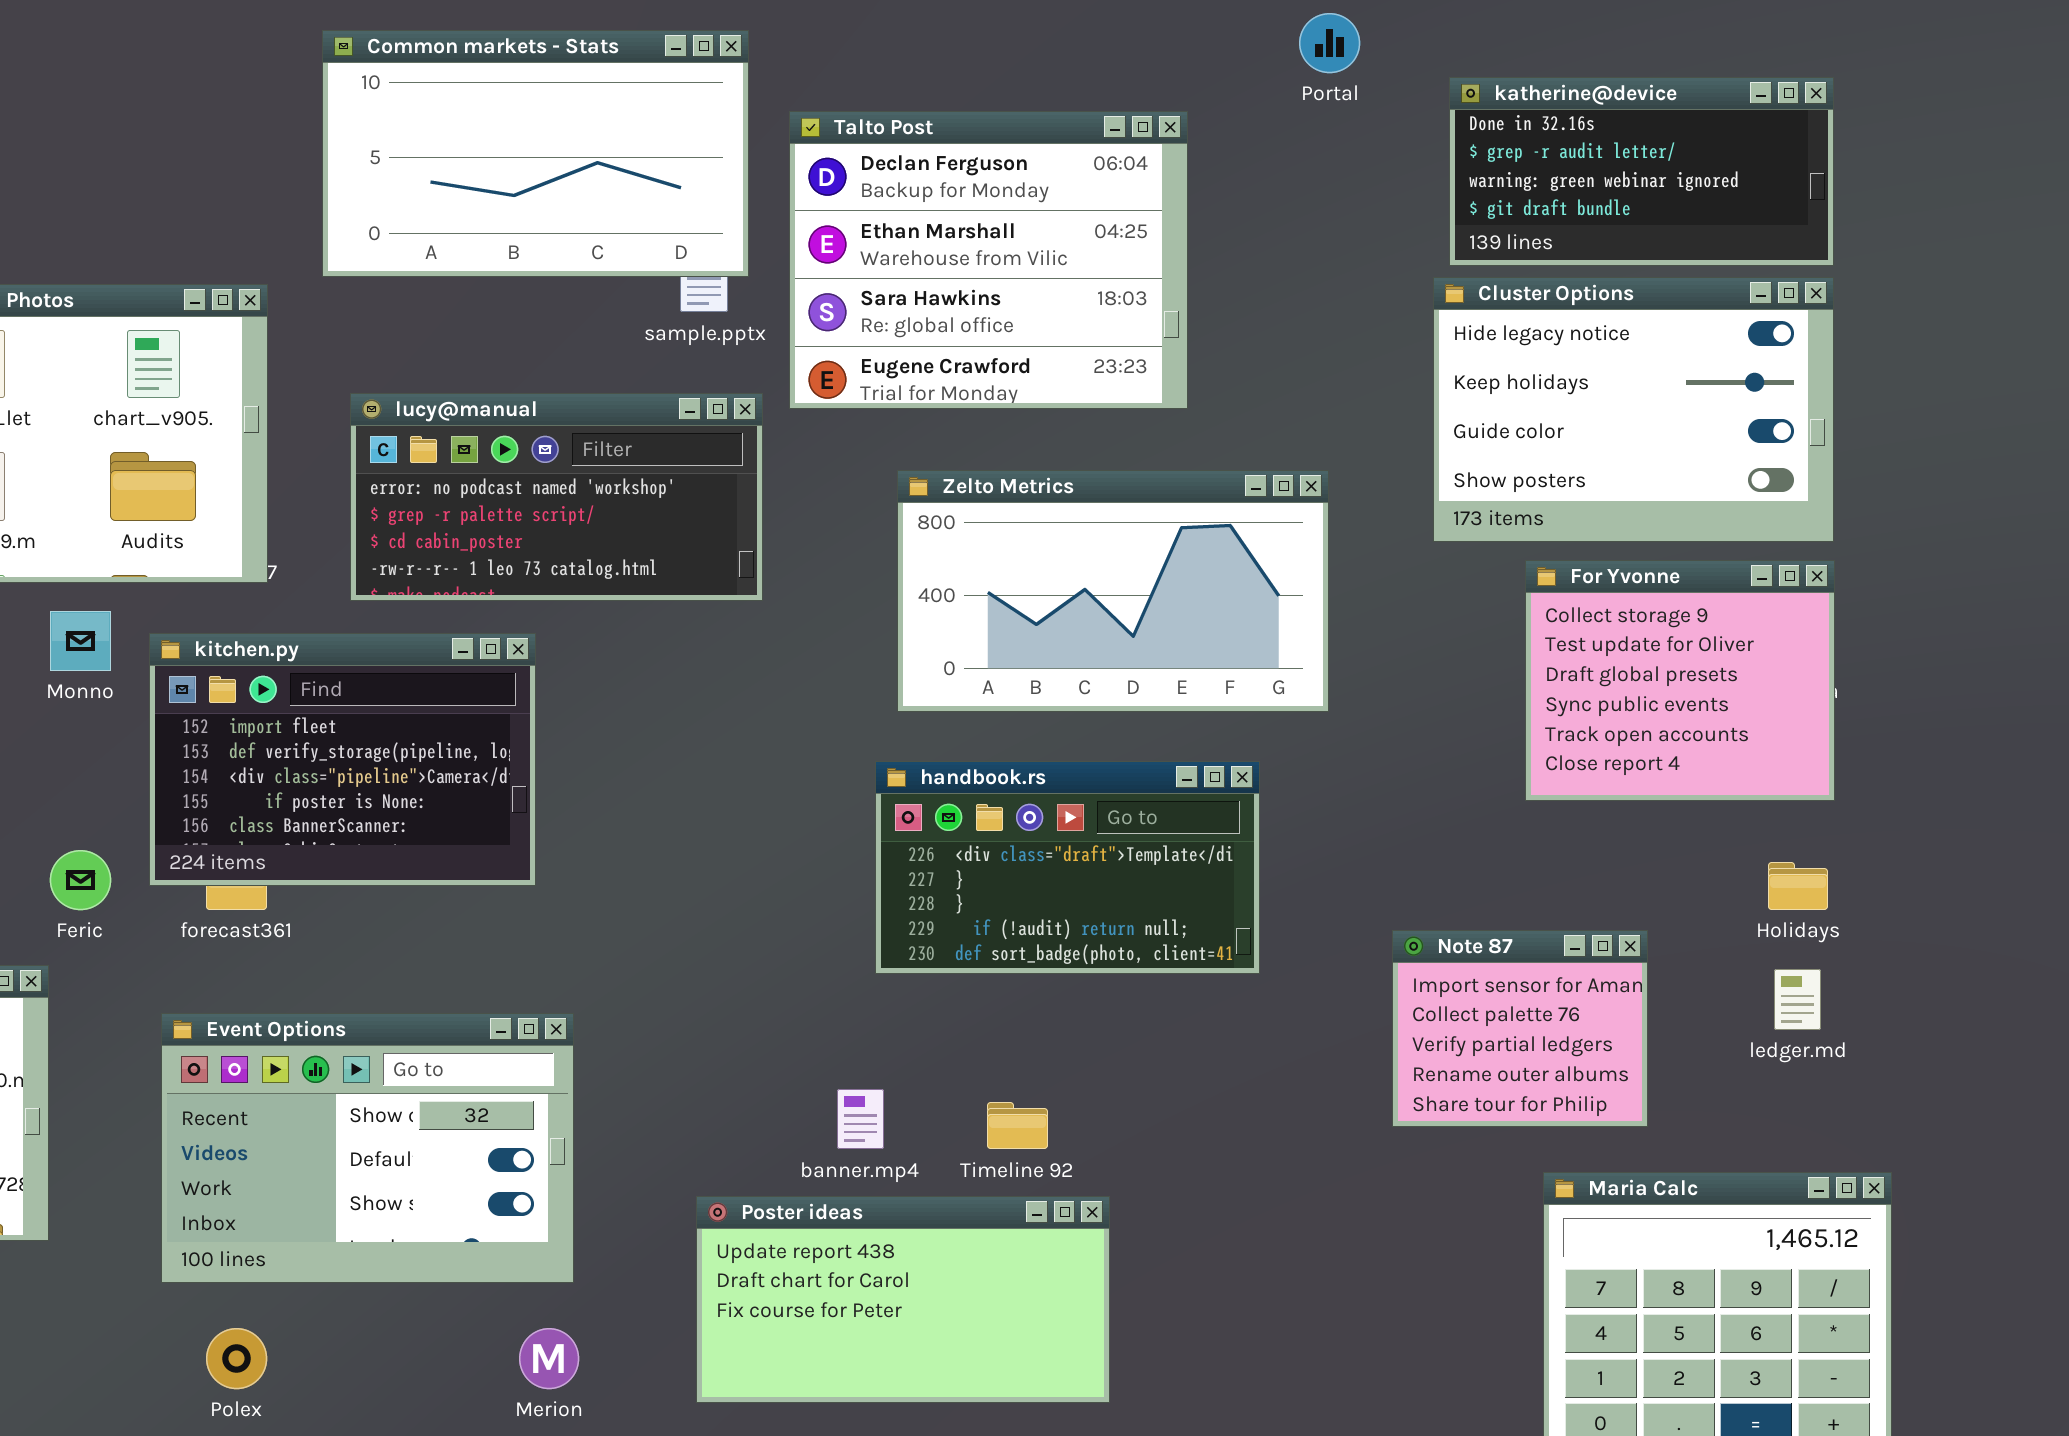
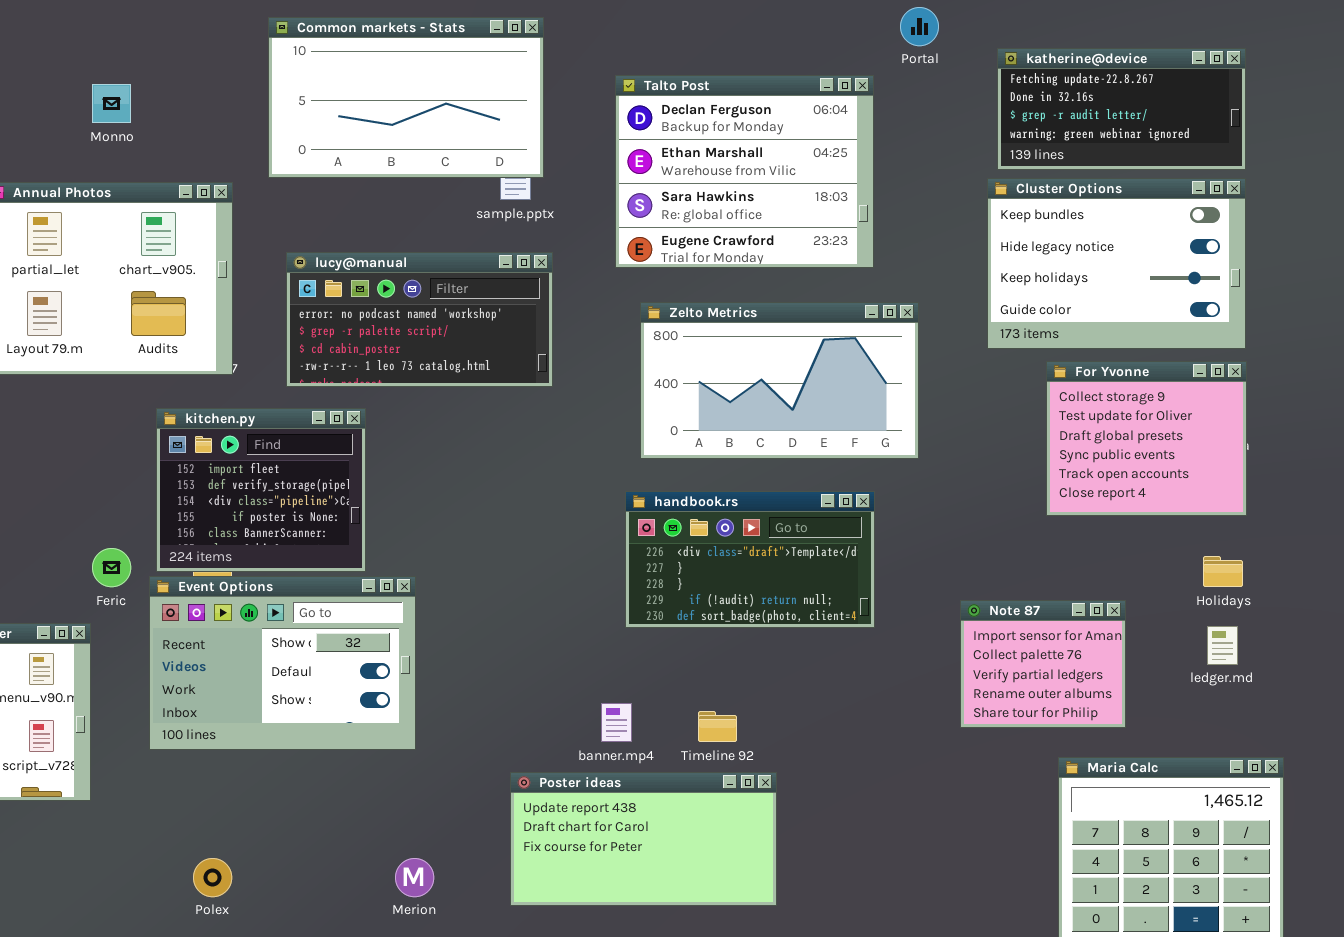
katherine@device: [1449,77,1834,266] -> [997,48,1246,170], scrolled up 1 row
Talto Post: [789,111,1188,409] -> [615,75,874,268], moved
Cluster Options: [1433,277,1834,542] -> [987,178,1246,349], scrolled up 1 row
Monno: [50,611,111,671] -> [92,84,131,123], moved
kitchen.py: [149,633,536,886] -> [156,408,366,572], resized
Event Options: [161,1013,574,1283] -> [149,576,416,750], moved

